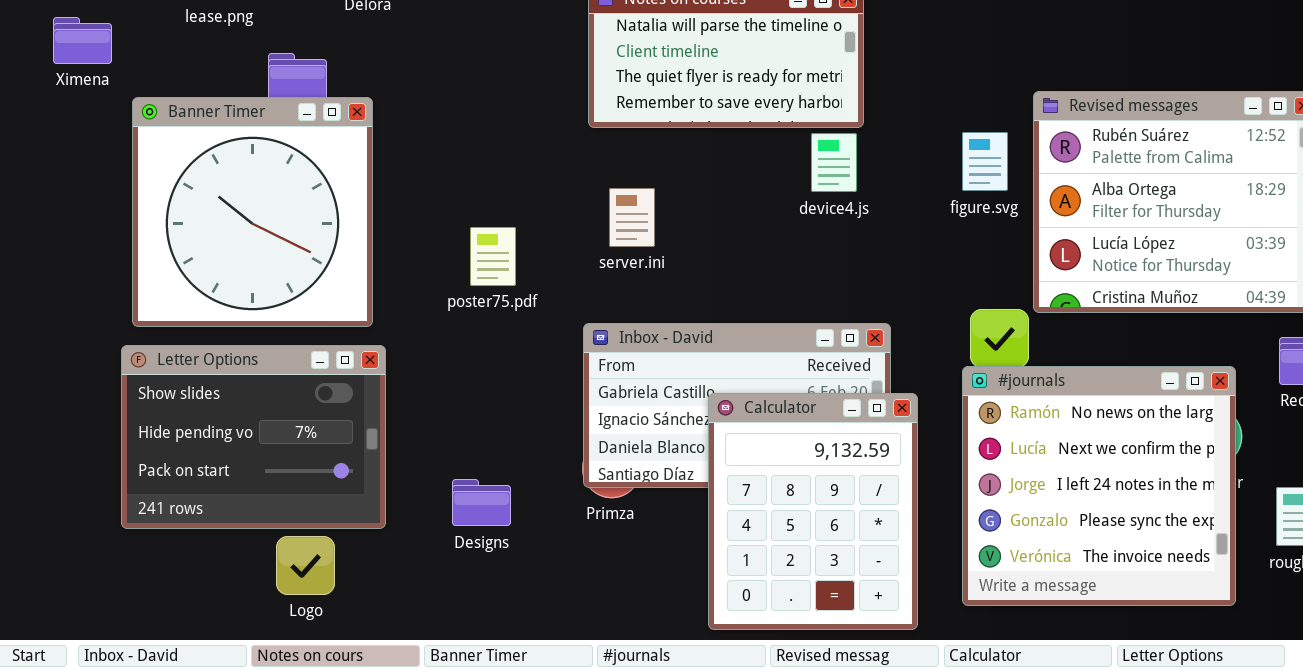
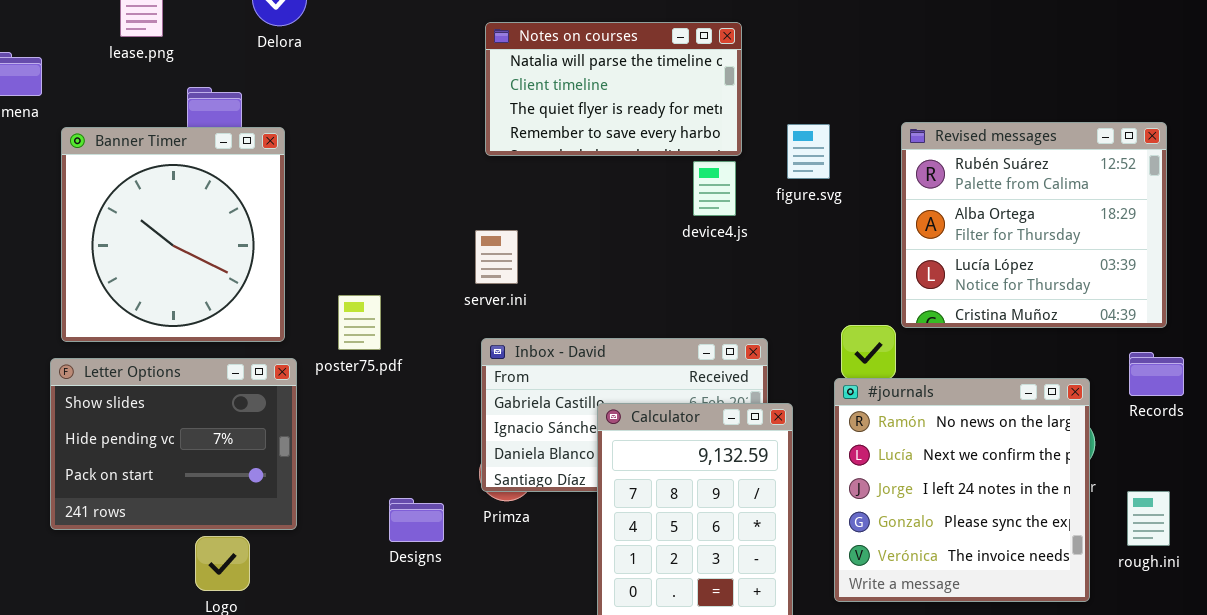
figure.svg: [962,132,1008,191] -> [787,124,830,179], moved
server.ini: [609,188,655,247] -> [475,230,518,284], moved
poster75.pdf: [470,227,516,286] -> [338,295,381,350], moved
Designs: [452,479,511,526] -> [389,498,444,542], moved

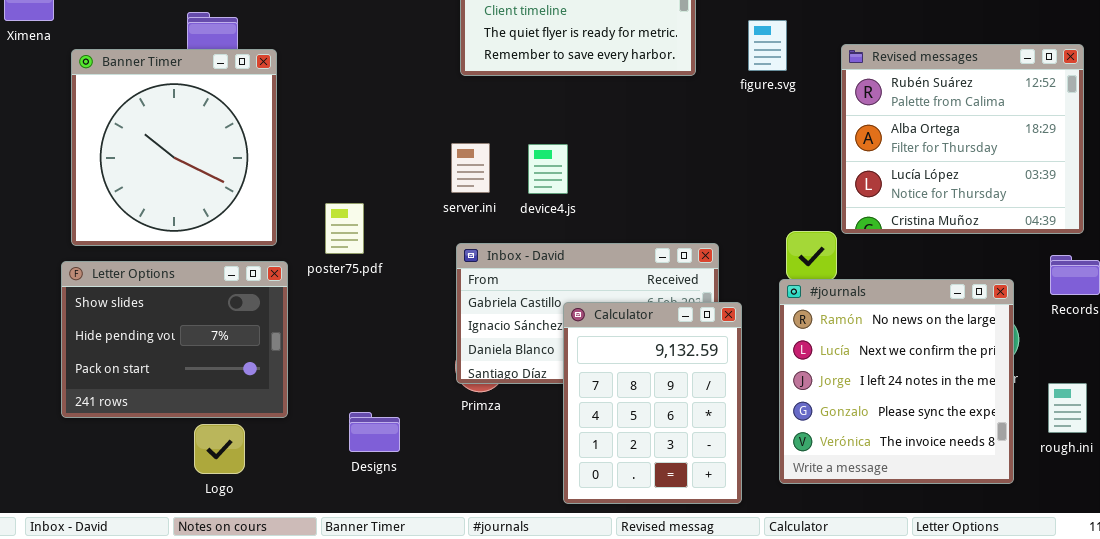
figure.svg: [787,124,830,179] -> [748,20,787,71], moved
device4.js: [693,161,736,216] -> [528,144,568,194], moved
Designs: [389,498,444,542] -> [349,412,400,452], moved

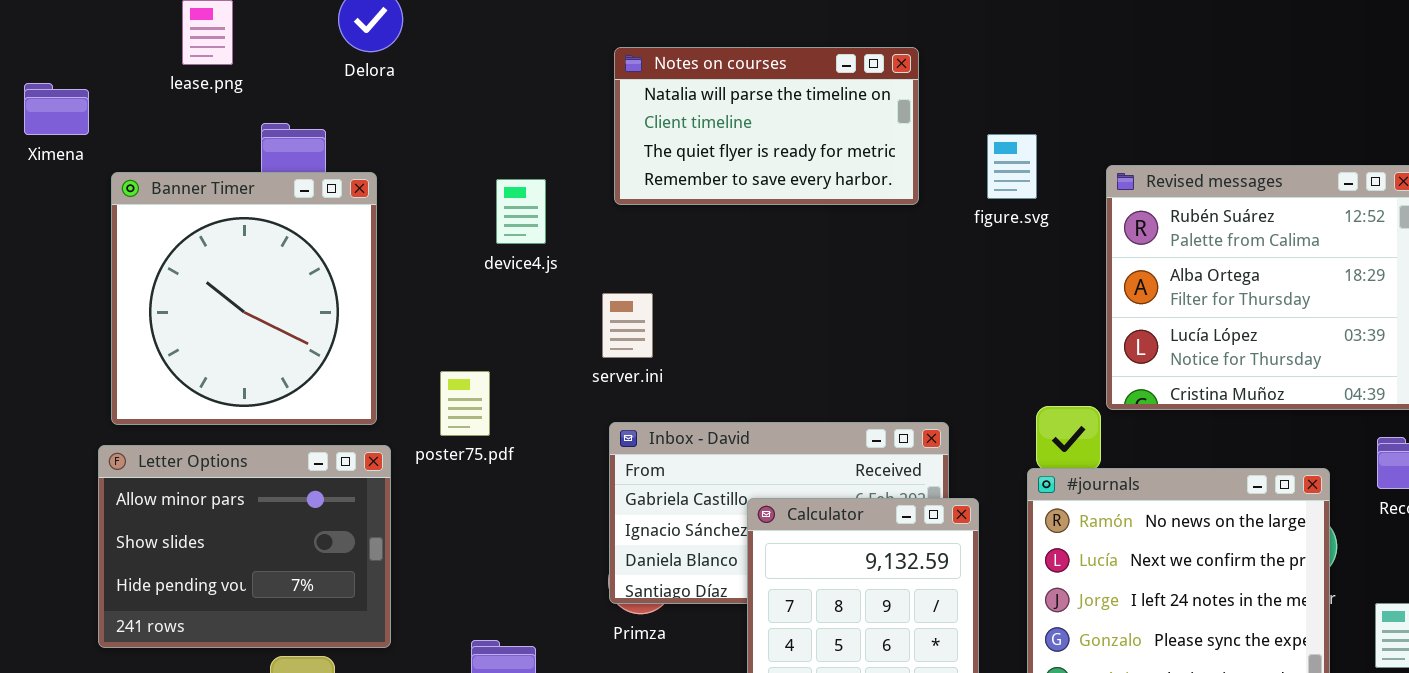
device4.js: [528,144,568,194] -> [496,179,546,244], moved
Letter Options: [61,261,288,418] -> [98,445,391,648], scrolled up 1 row

